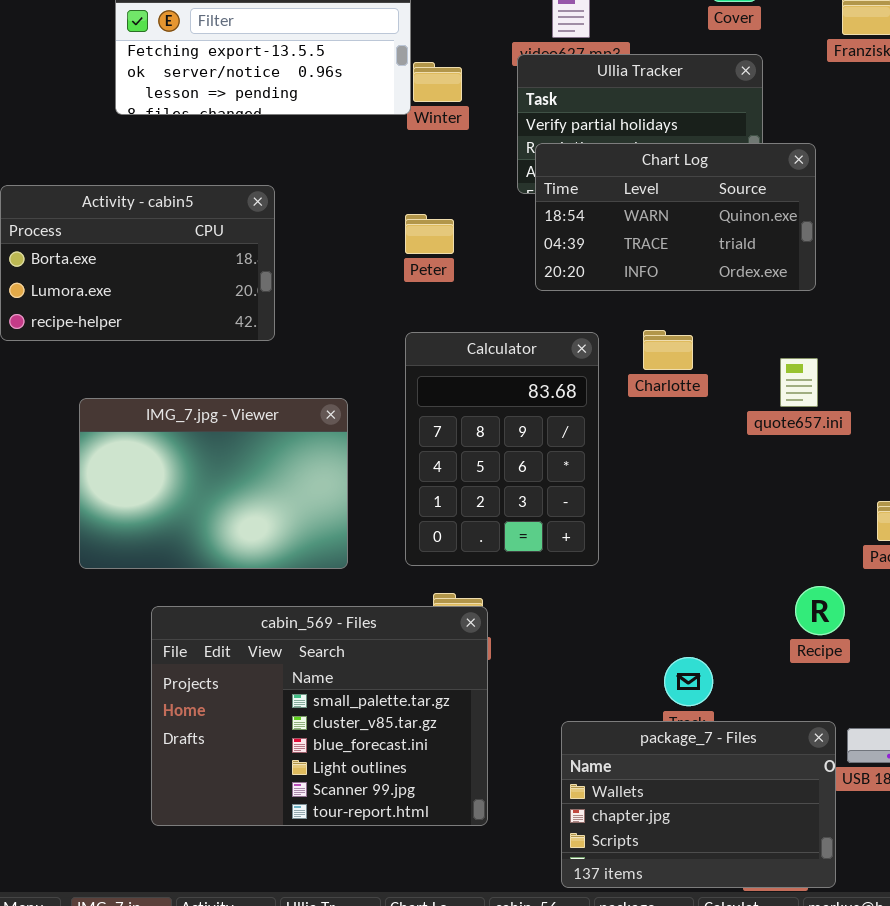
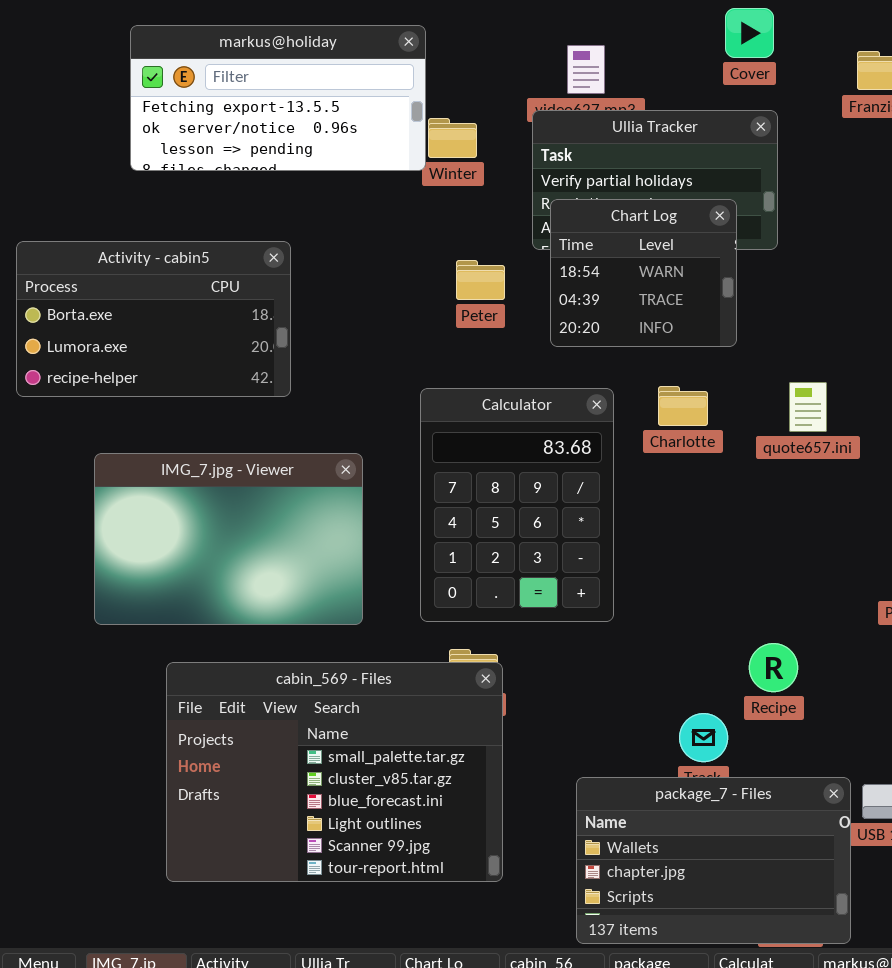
Chart Log: [535,143,816,291] -> [550,199,737,347], resized
Peter: [405,214,454,254] -> [456,260,505,300], moved
quote657.ini: [780,358,818,407] -> [789,382,827,432], moved
Recipe: [795,586,845,635] -> [749,643,798,692], moved

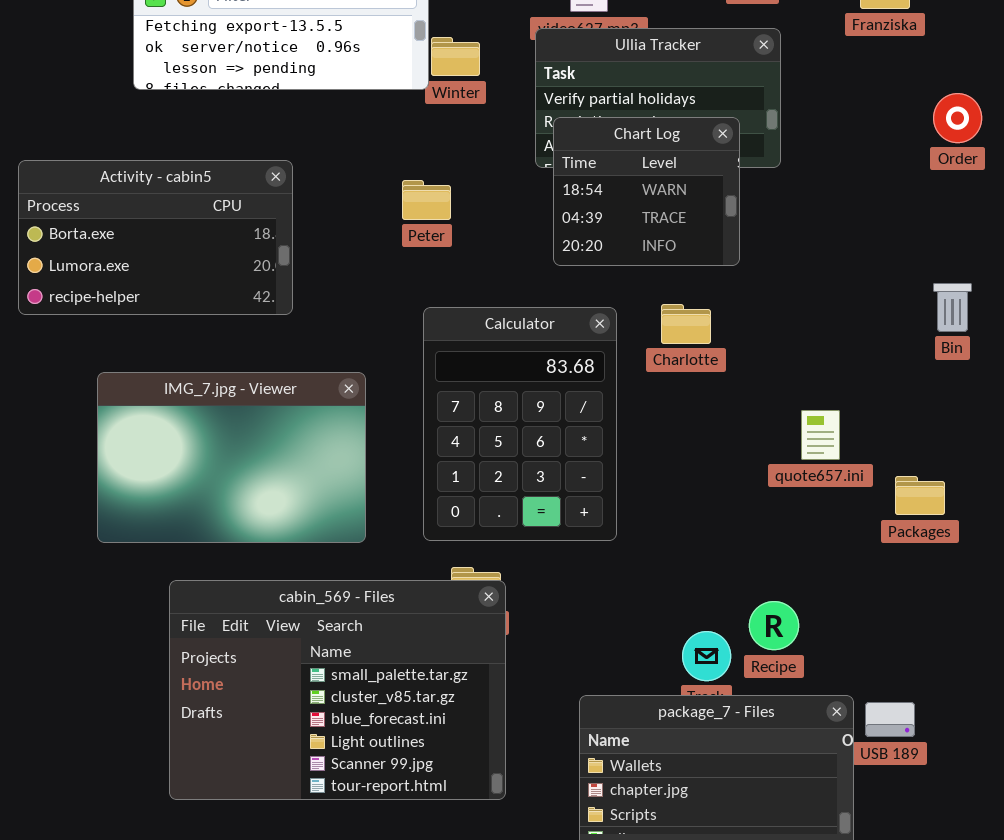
Peter: [456,260,505,300] -> [402,180,451,220], moved
quote657.ini: [789,382,827,432] -> [801,410,840,460], moved
Recipe: [749,643,798,692] -> [749,601,799,650], moved

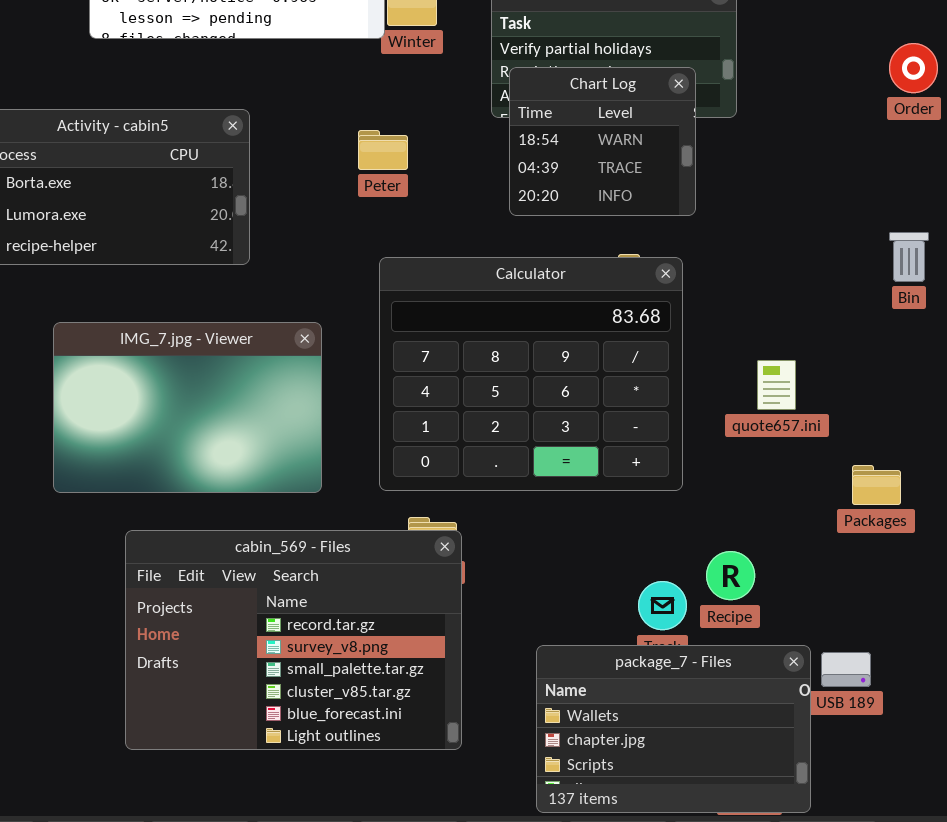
Calculator: [423,307,617,541] -> [379,257,683,491], resized
Packages: [895,476,945,515] -> [852,465,901,505], moved
cabin_569 - Files: [169,580,506,800] -> [125,530,462,750], scrolled up 2 rows

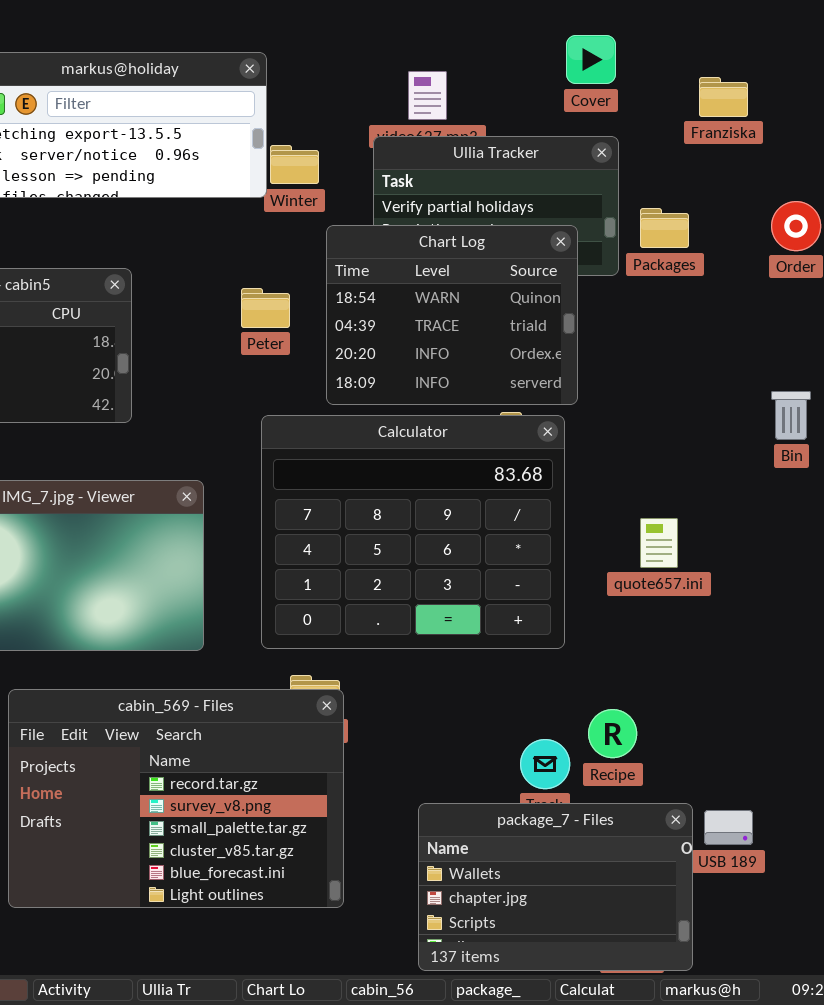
Chart Log: [509,67,696,216] -> [326,225,578,405], resized
Packages: [852,465,901,505] -> [640,208,689,248], moved

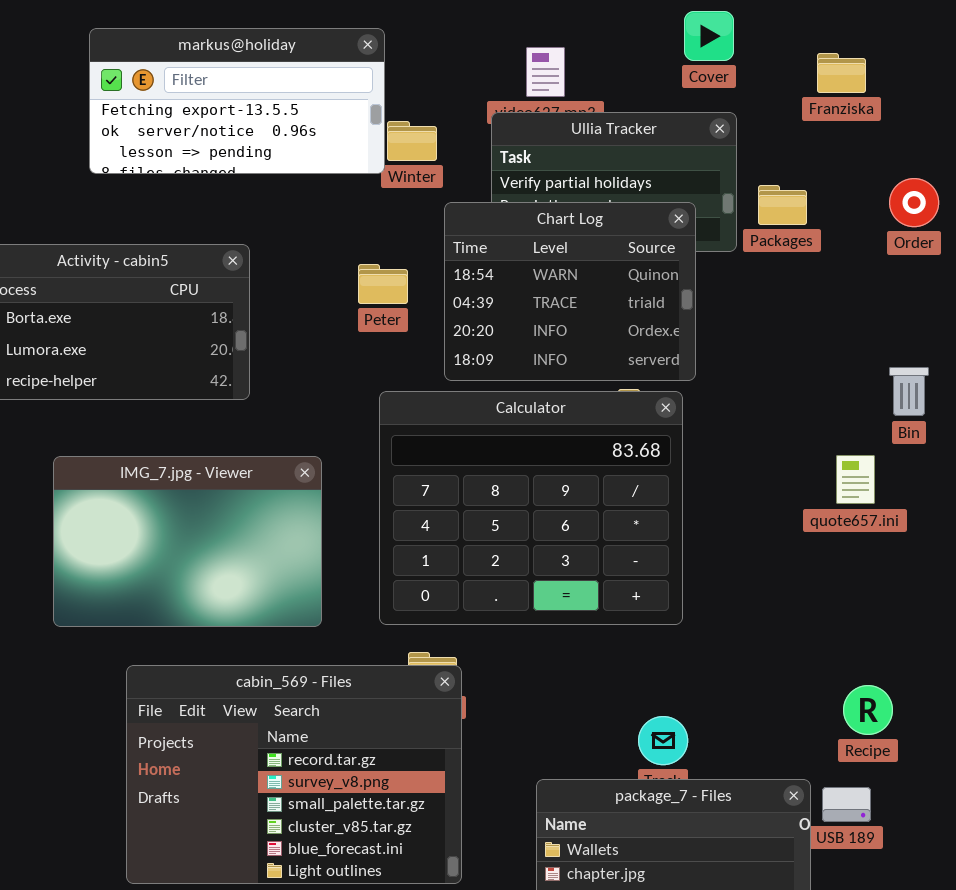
quote657.ini: [640,518,678,568] -> [836,455,875,504], moved
Recipe: [588,709,637,758] -> [843,685,893,735], moved

